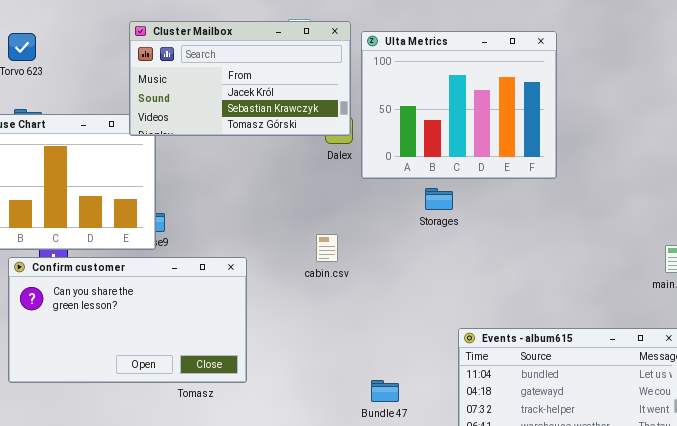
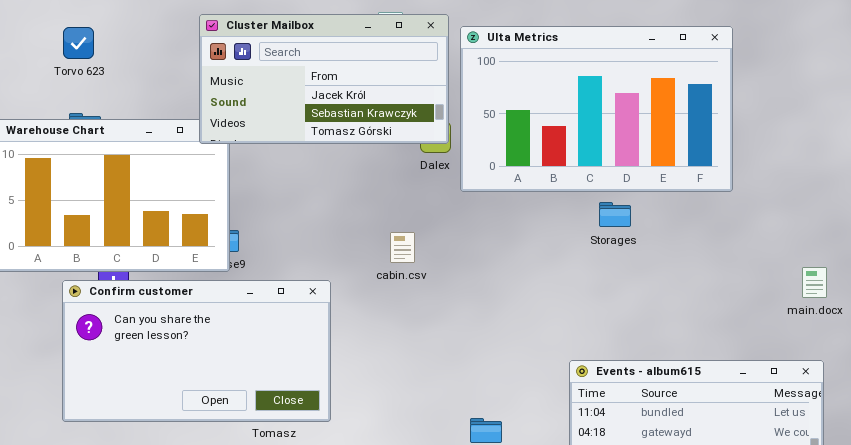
Ulta Metrics: [361,31,557,179] -> [460,26,733,192], resized
Storages: [425,188,453,210] -> [599,202,631,227], moved
cabin.csv: [316,234,338,262] -> [390,232,415,263], moved

